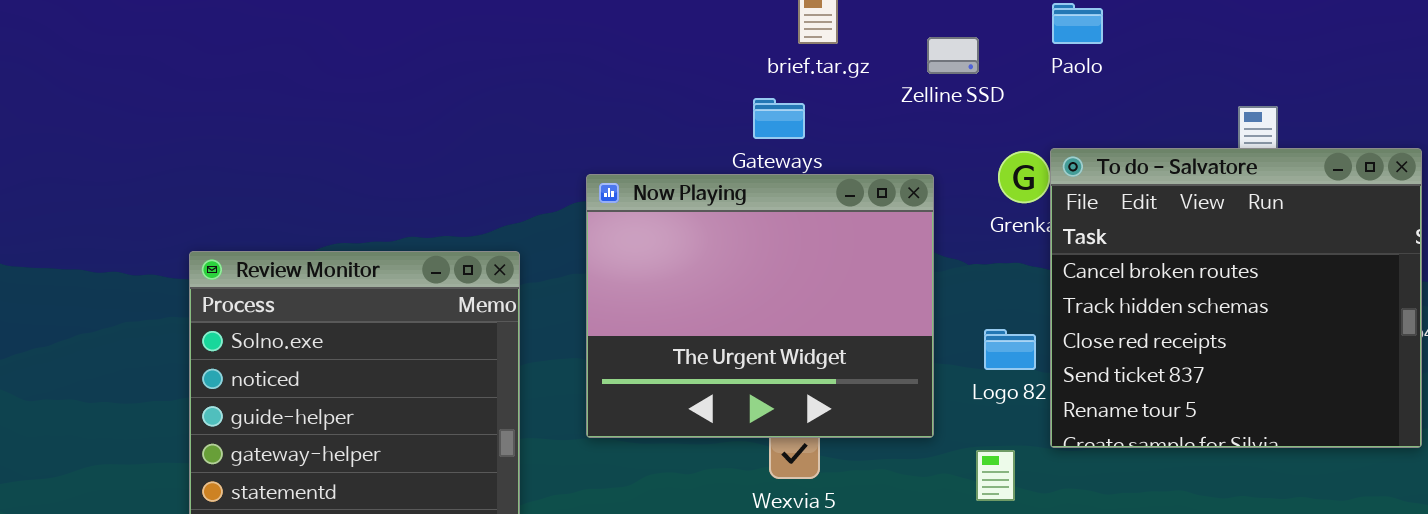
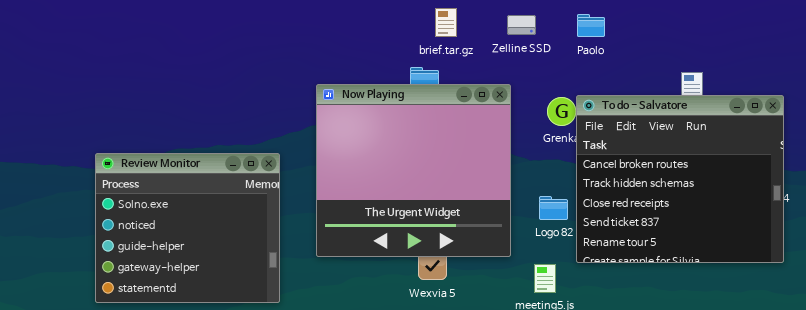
Zelline SSD: [927,37,979,74] -> [507,15,536,35], moved
Now Playing: [586,174,934,438] -> [316,84,511,257], resized

